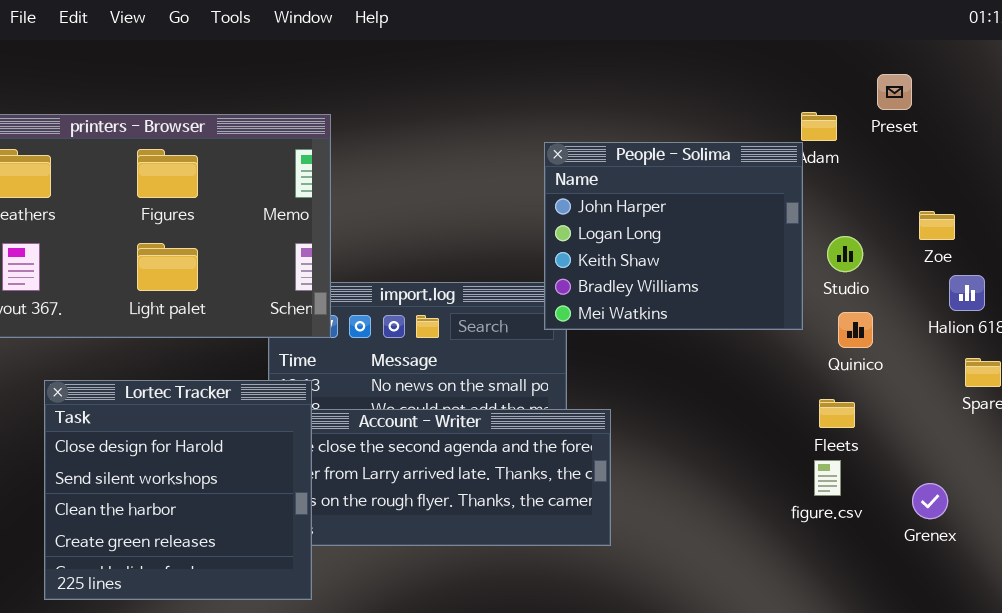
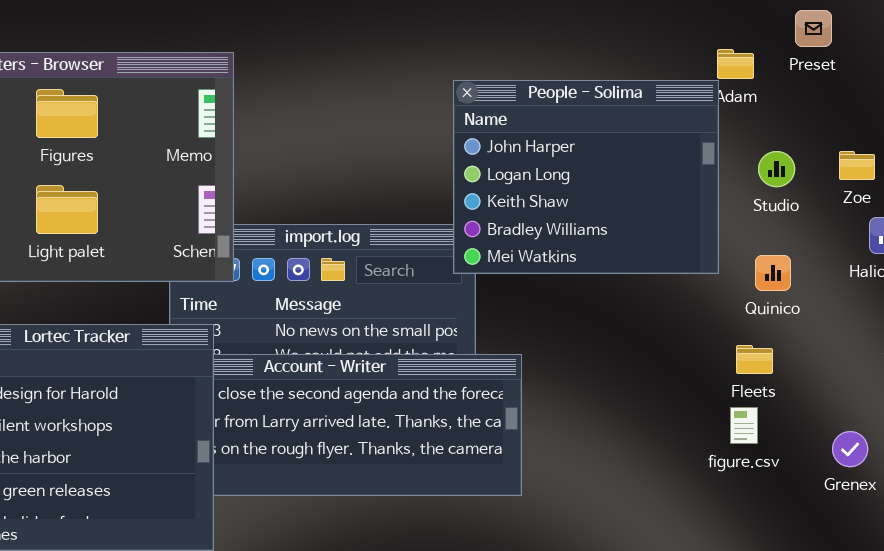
Studio: [827,236,863,272] -> [758,151,795,187], moved

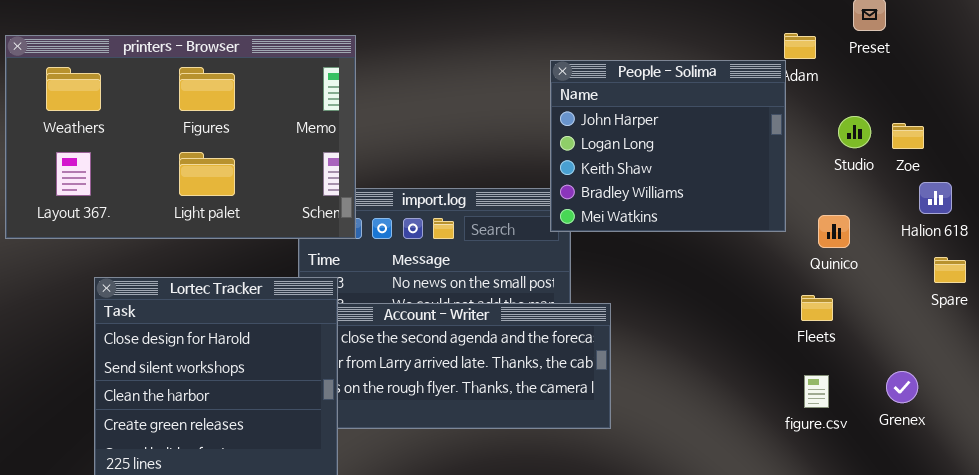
Studio: [758,151,795,187] -> [838,116,871,148], moved
figure.csv: [730,407,758,444] -> [804,375,829,408], moved

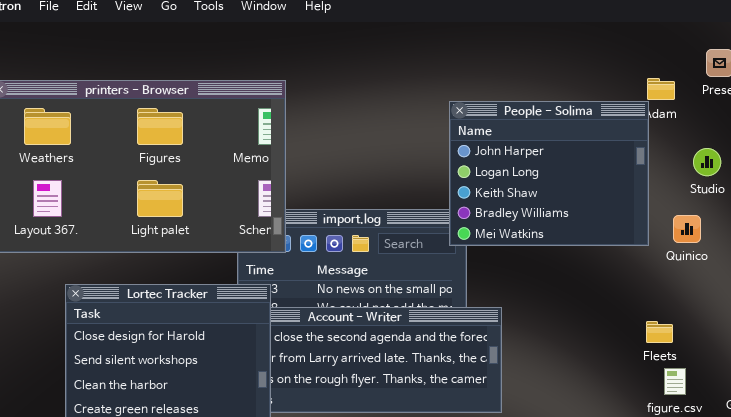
Quinico: [818,215,850,248] -> [673,215,701,243], moved
Fleets: [801,295,833,321] -> [646,321,673,343], moved

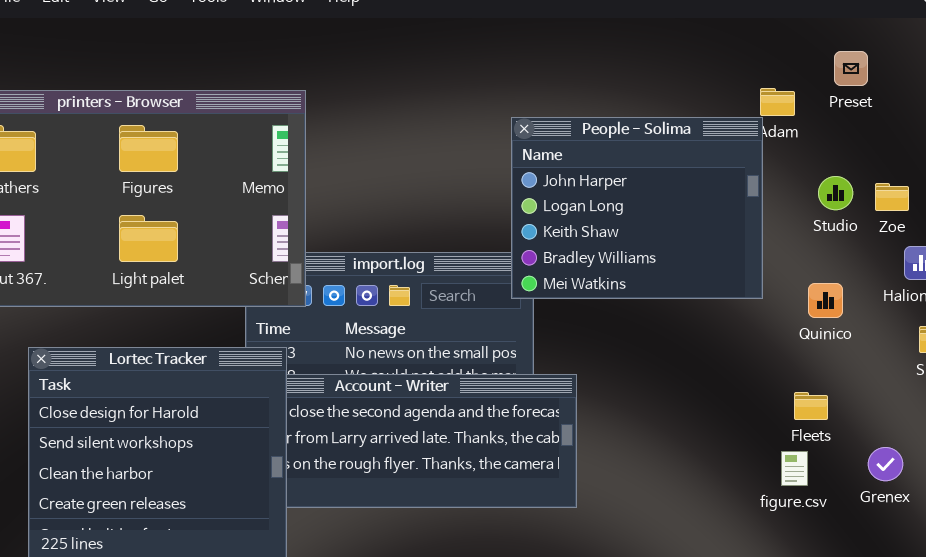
Quinico: [673,215,701,243] -> [808,283,843,318], moved
Fleets: [646,321,673,343] -> [794,392,828,420], moved

